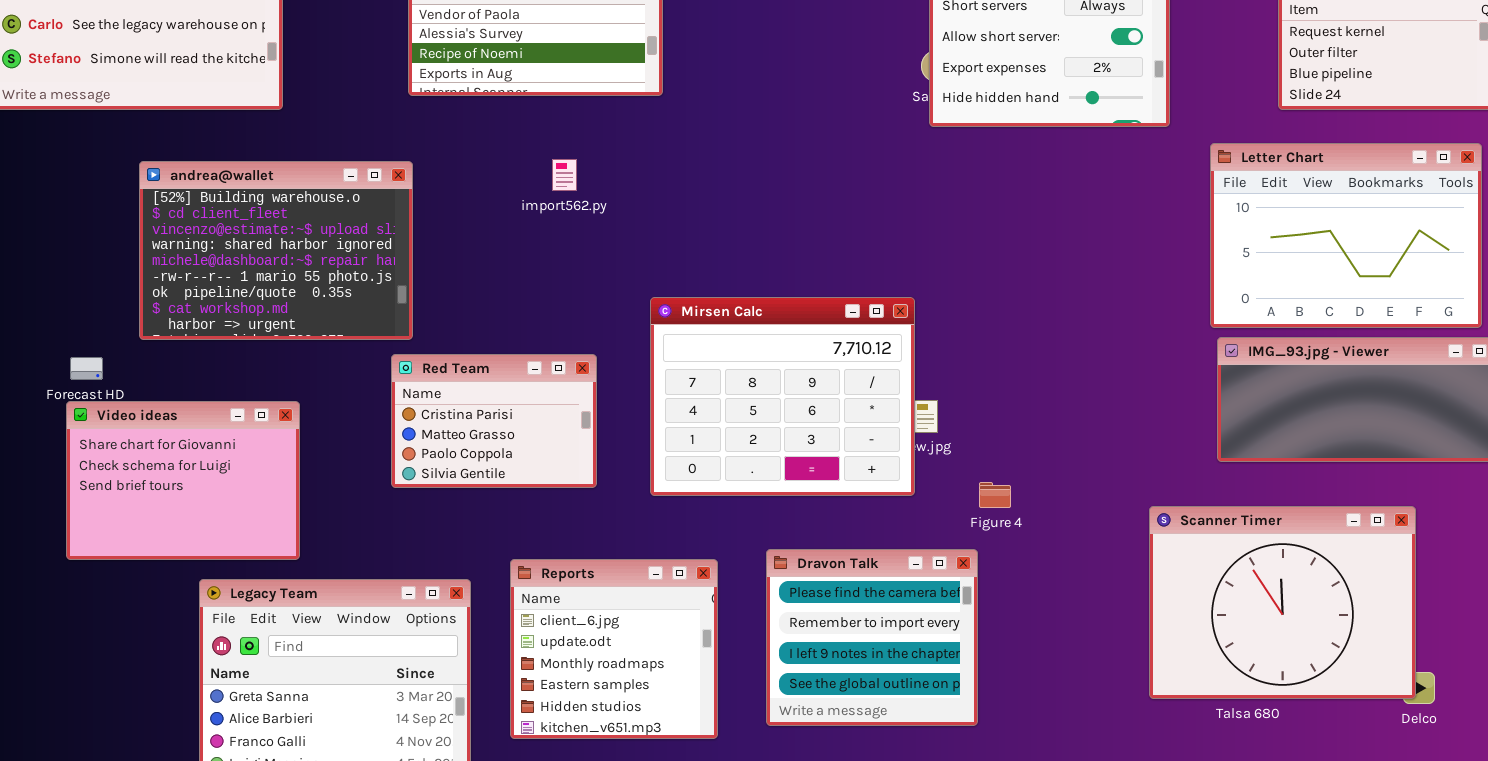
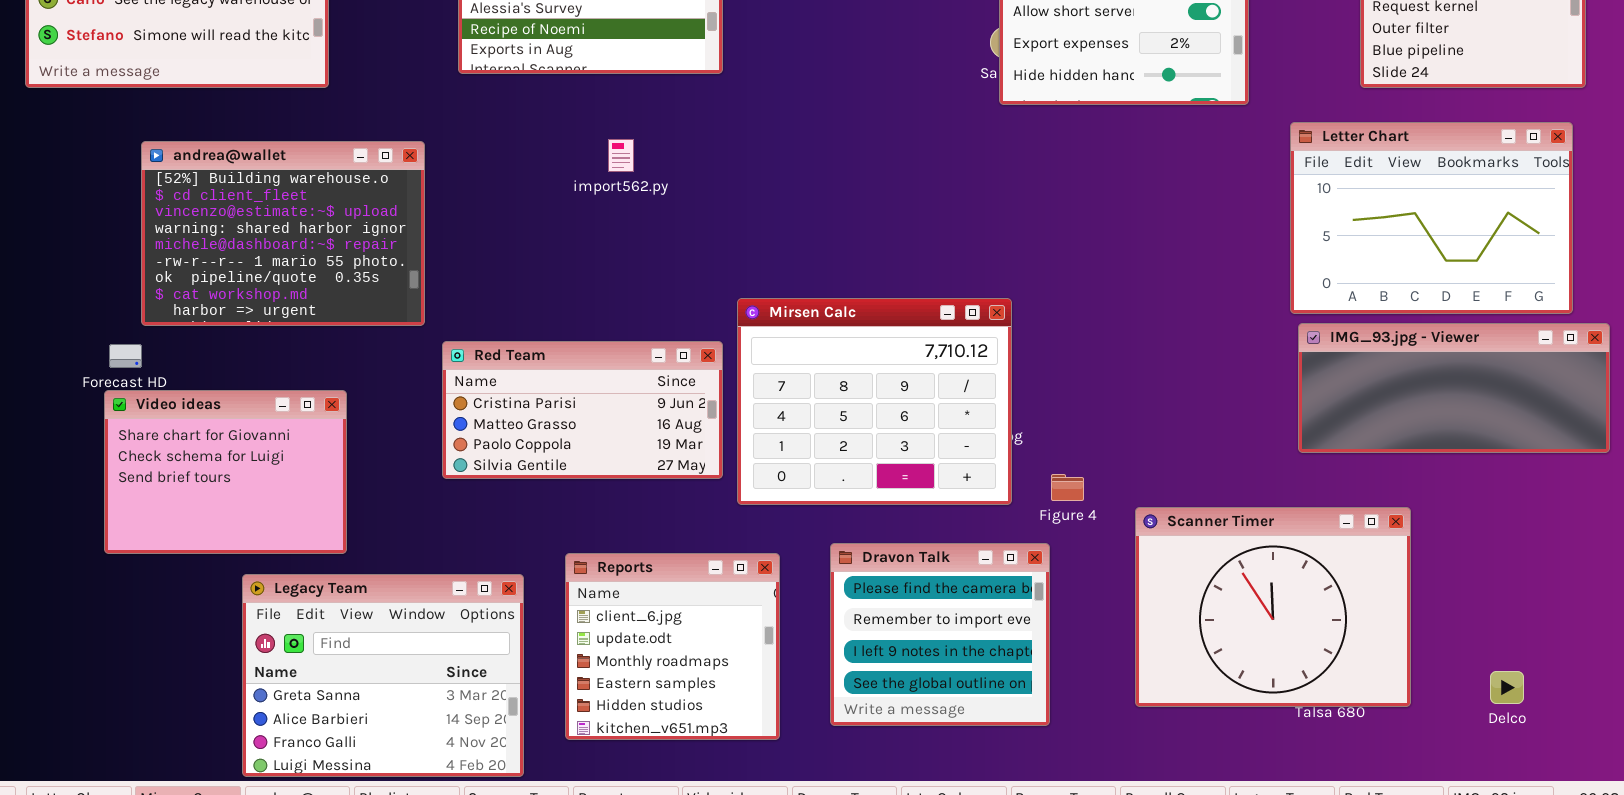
andrea@wallet: [139,161,413,340] -> [141,141,425,326], moved
Mirsen Calc: [650,297,915,496] -> [737,298,1012,505], moved
Red Team: [391,354,597,488] -> [442,341,723,479], resized
Scanner Timer: [1149,506,1416,699] -> [1135,507,1411,707], moved

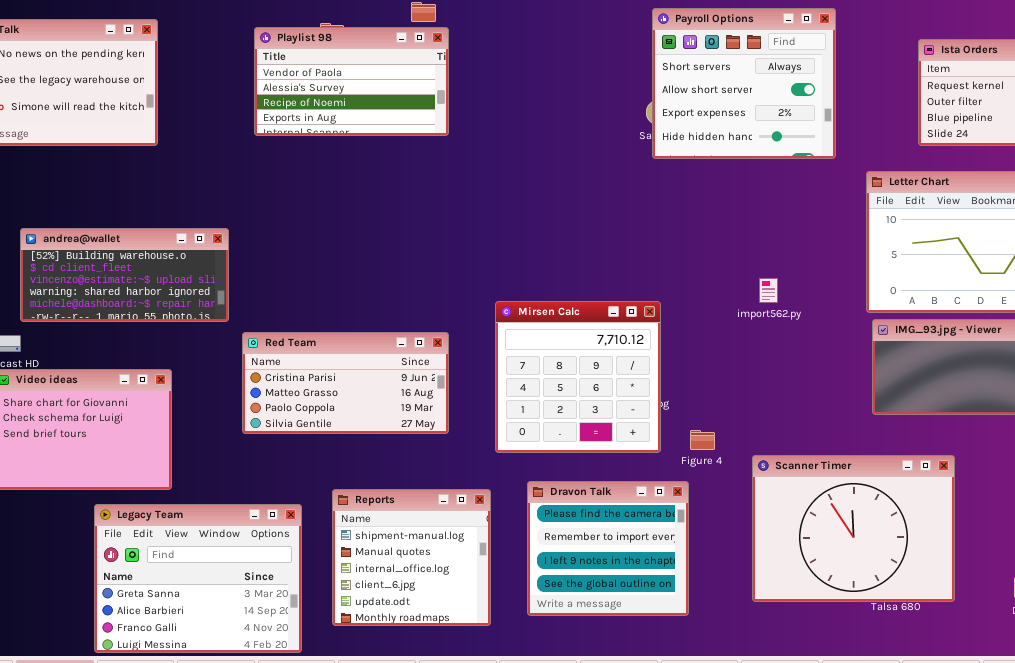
import562.py: [608,139,634,172] -> [759,278,778,303], moved
andrea@wallet: [141,141,425,326] -> [20,228,229,322], resized
Mirsen Calc: [737,298,1012,505] -> [495,301,661,453], resized
Reports: [565,553,780,740] -> [332,489,491,626], scrolled up 3 rows

